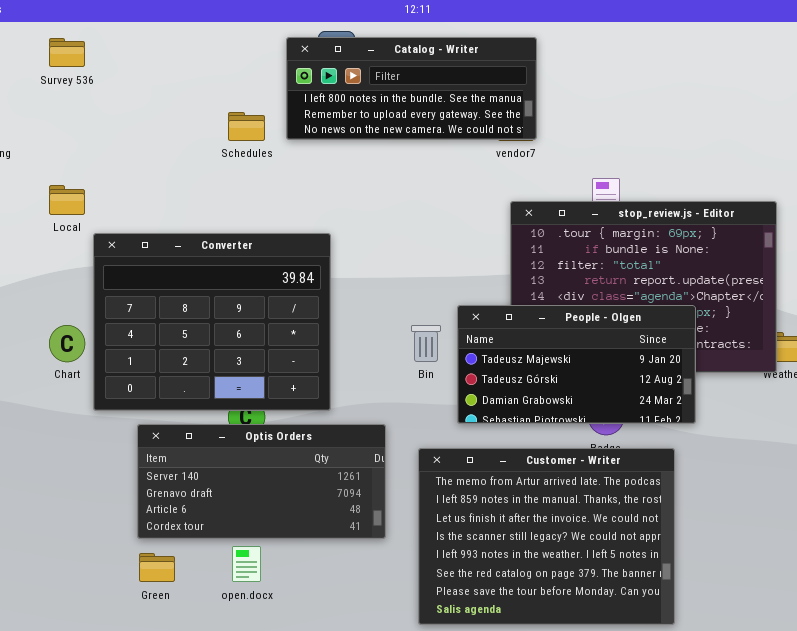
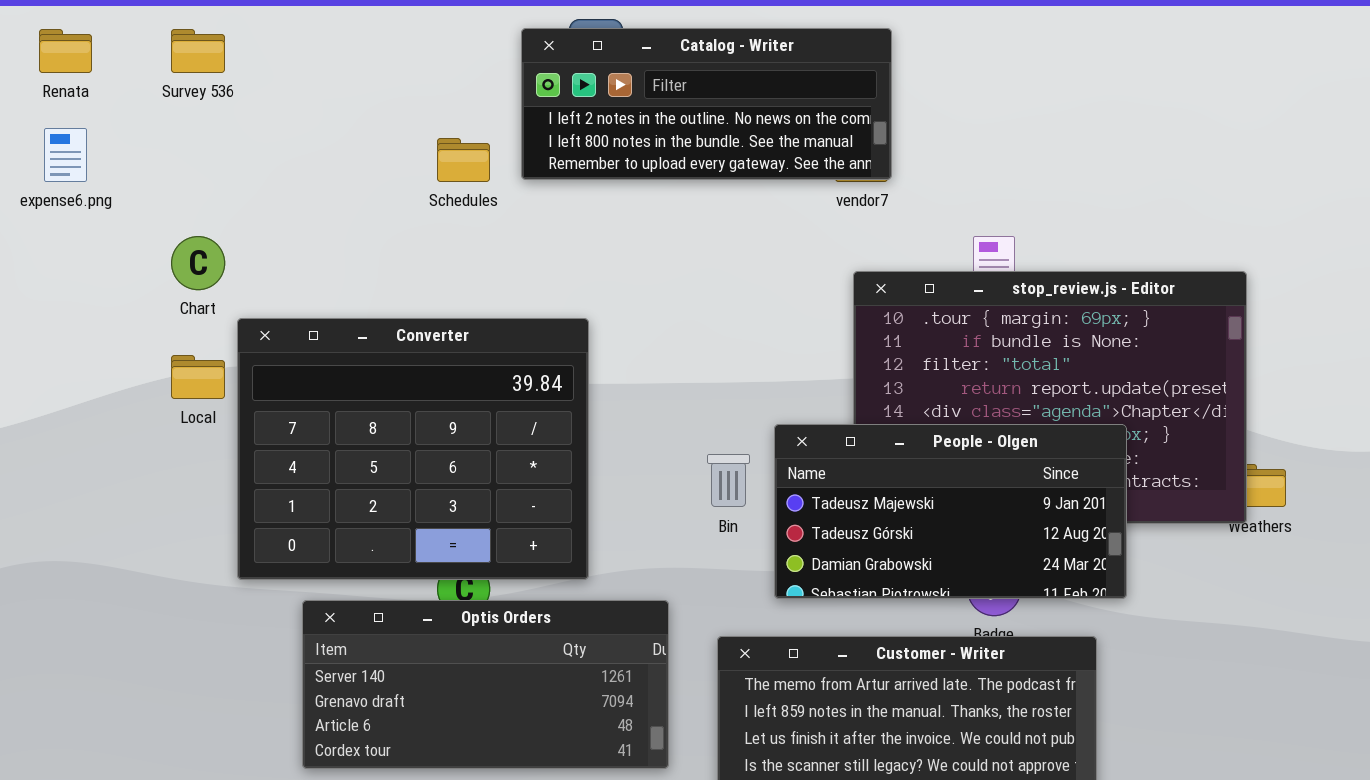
Catalog - Writer: [286,37,537,140] -> [521,28,892,180], scrolled up 1 row
Local: [49,185,85,215] -> [171,355,225,399], moved
Chart: [49,325,85,362] -> [171,236,225,290], moved

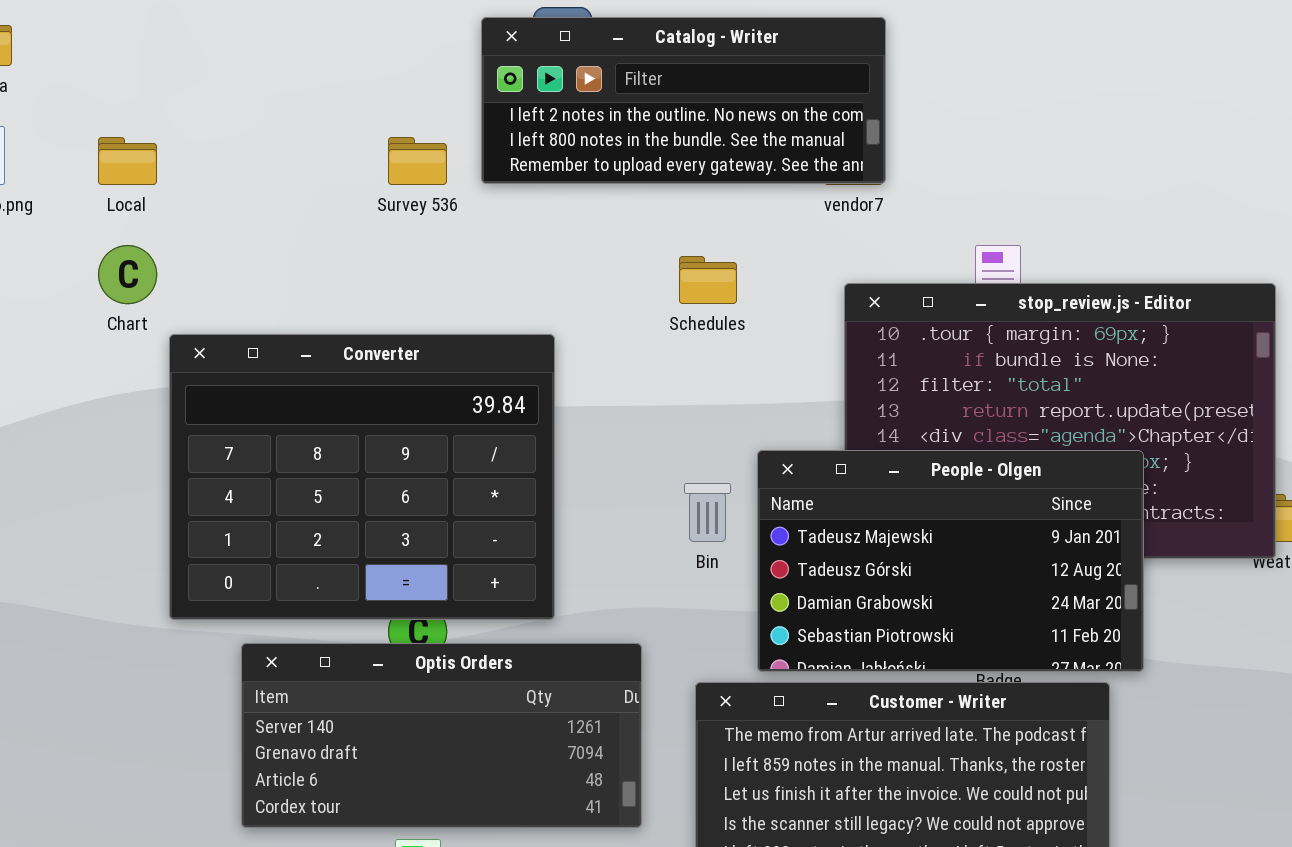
Survey 536: [171,29,225,73] -> [388,137,447,185], moved
Schedules: [437,138,490,182] -> [679,256,737,304], moved
Local: [171,355,225,399] -> [98,137,157,185], moved
People - Olgen: [774,424,1127,599] -> [757,450,1144,672], resized

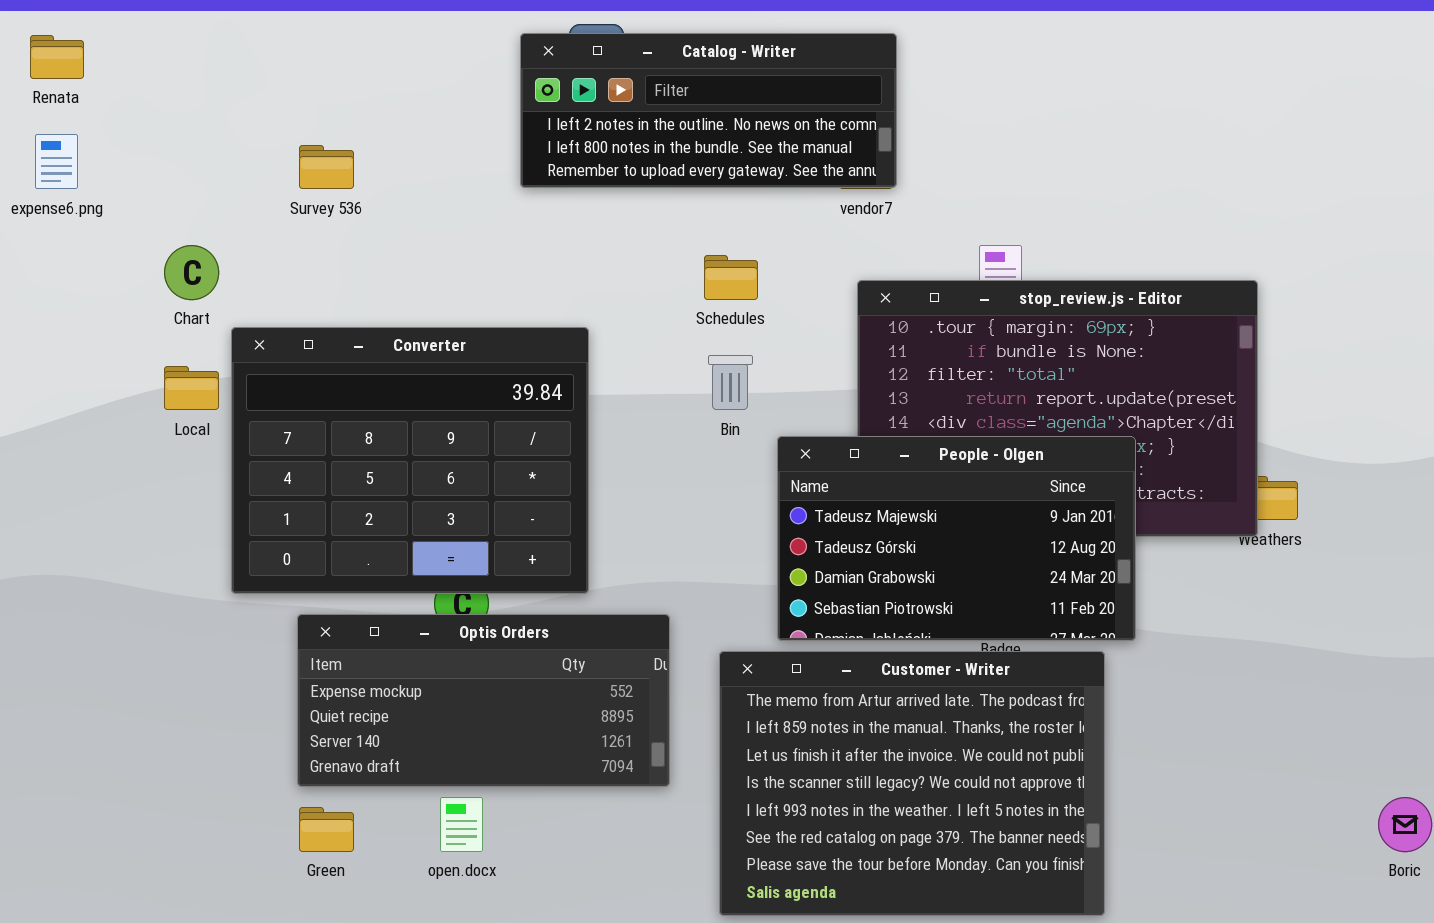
Local: [98,137,157,185] -> [164,366,219,410], moved
Survey 536: [388,137,447,185] -> [299,145,354,189], moved
Bin: [684,483,731,542] -> [708,355,753,410], moved
Optis Orders: [241,643,642,828] -> [297,614,670,787], scrolled up 2 rows

